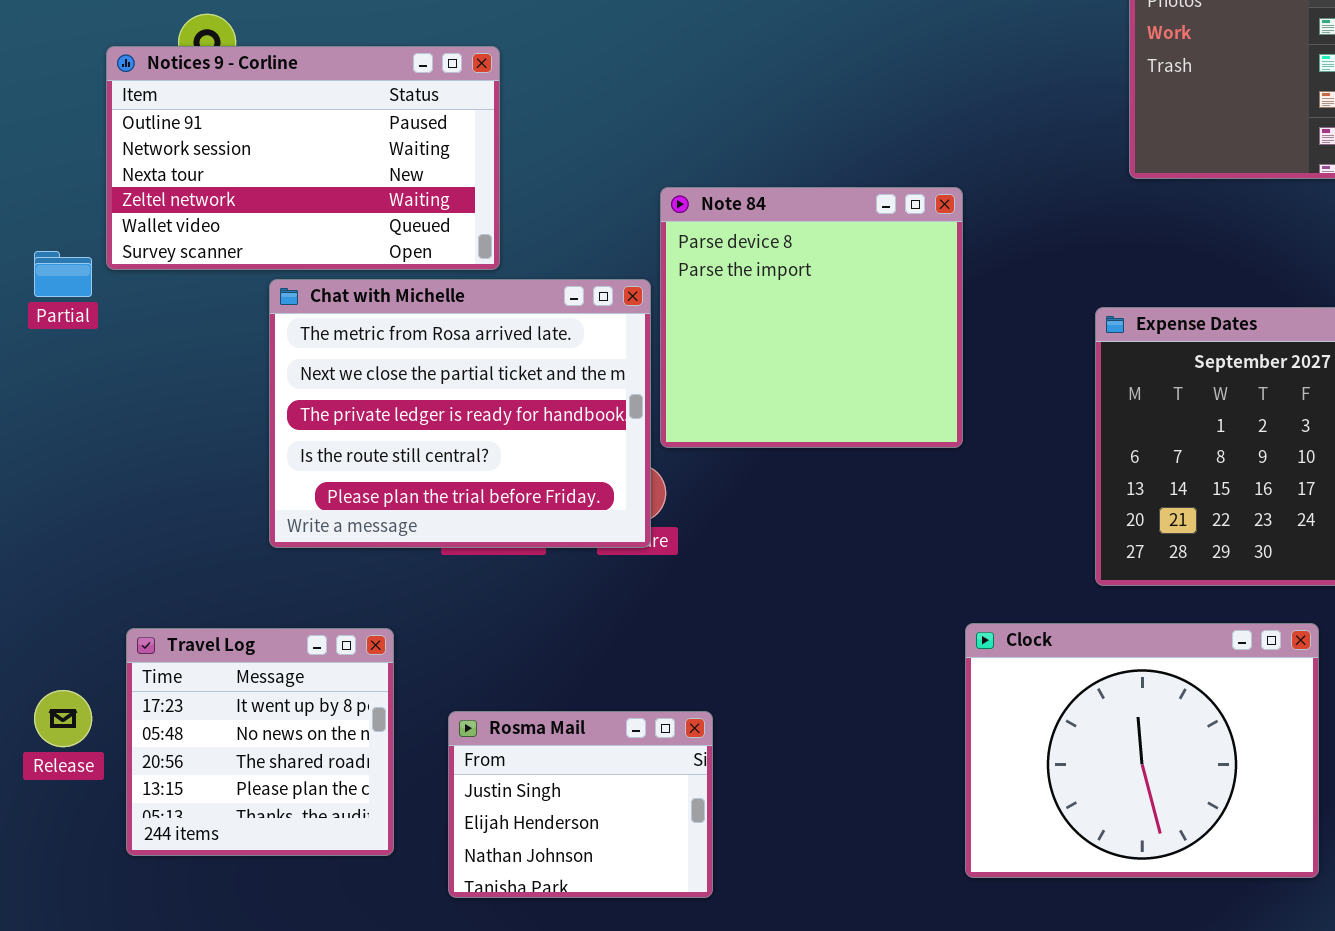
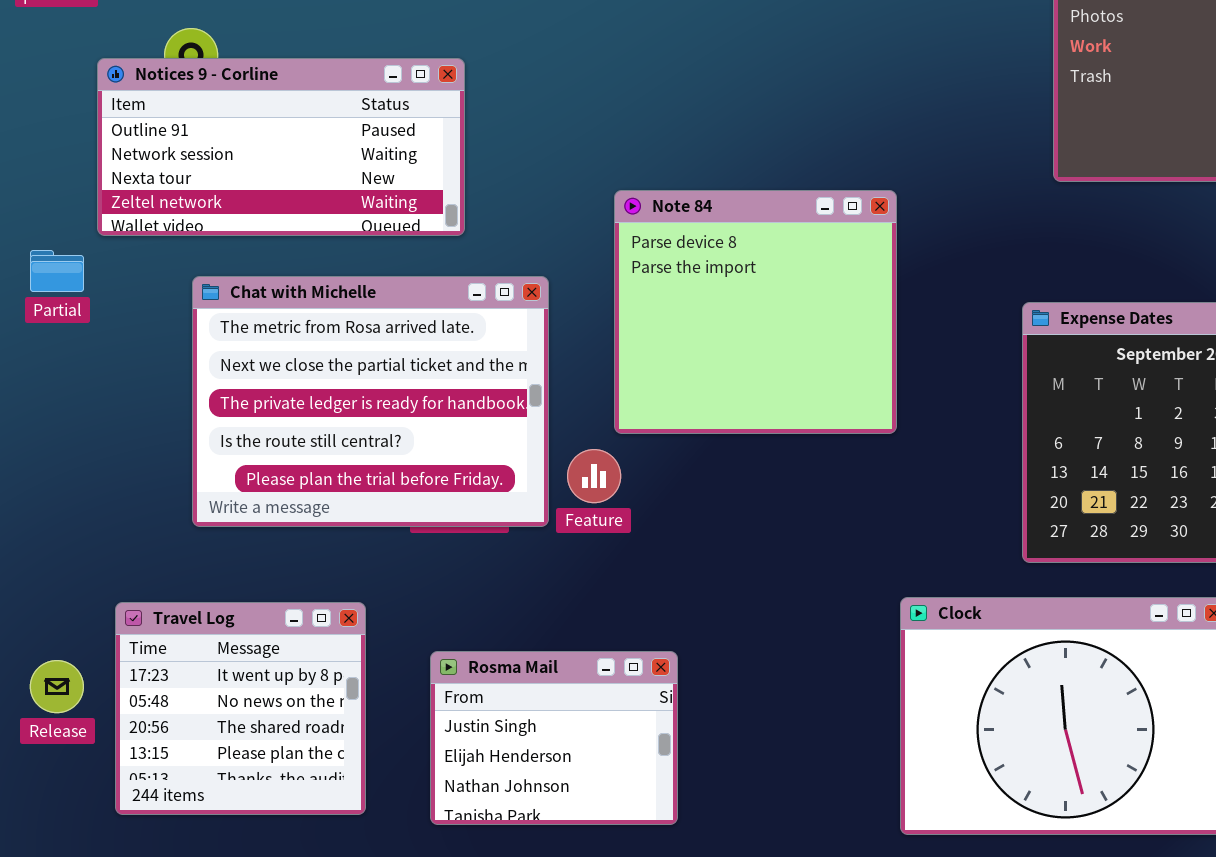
Notices 9 - Corline: [106,46,500,270] -> [97,58,465,236], resized
Chat with Michelle: [269,279,651,548] -> [192,276,549,527], moved
Rosma Mail: [448,711,713,898] -> [430,651,678,825], moved

